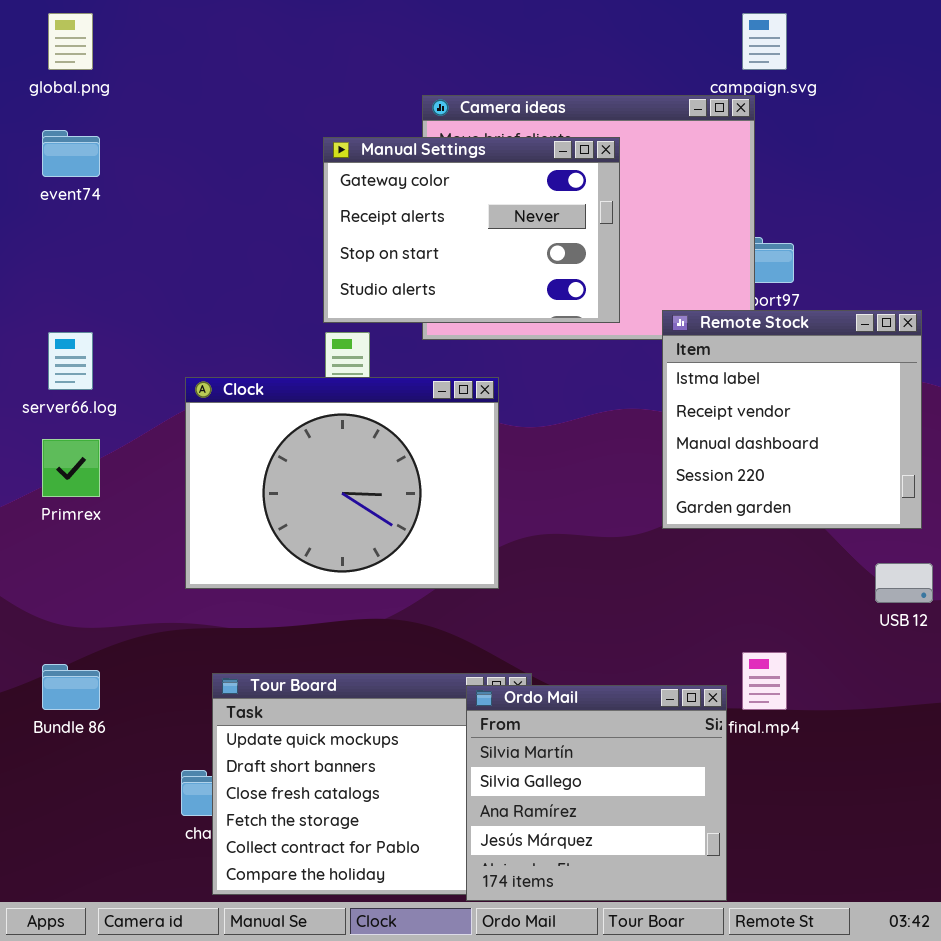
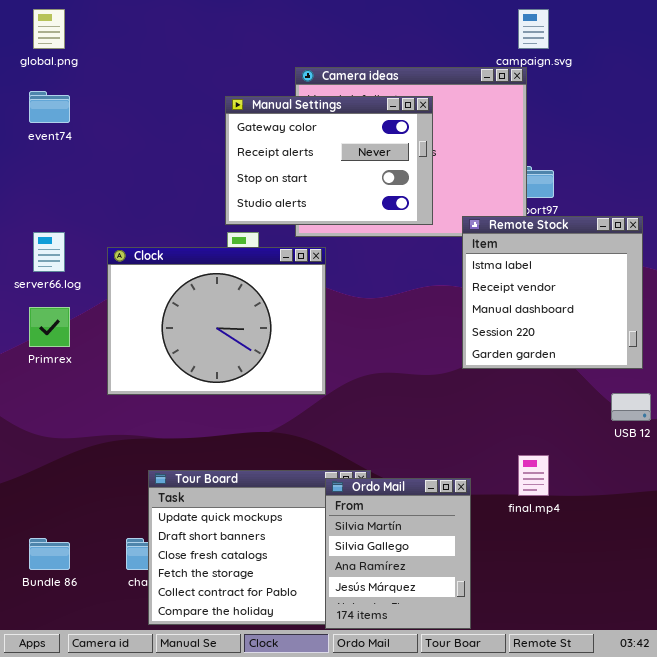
Clock: [185,377,499,589] -> [107,247,326,395], moved
Bundle 86: [42,664,100,710] -> [29,538,70,570], moved
Ordo Mail: [466,685,727,901] -> [325,478,471,629], resized

